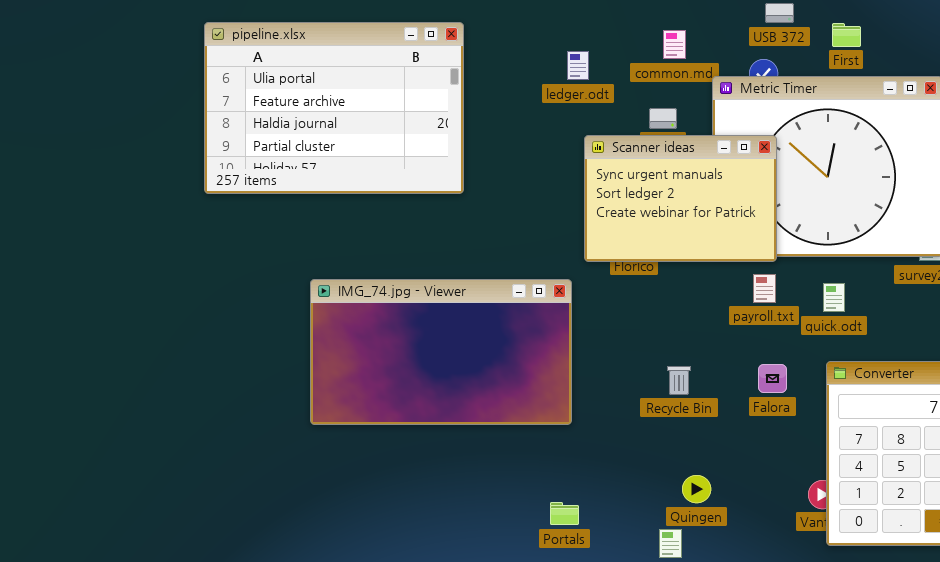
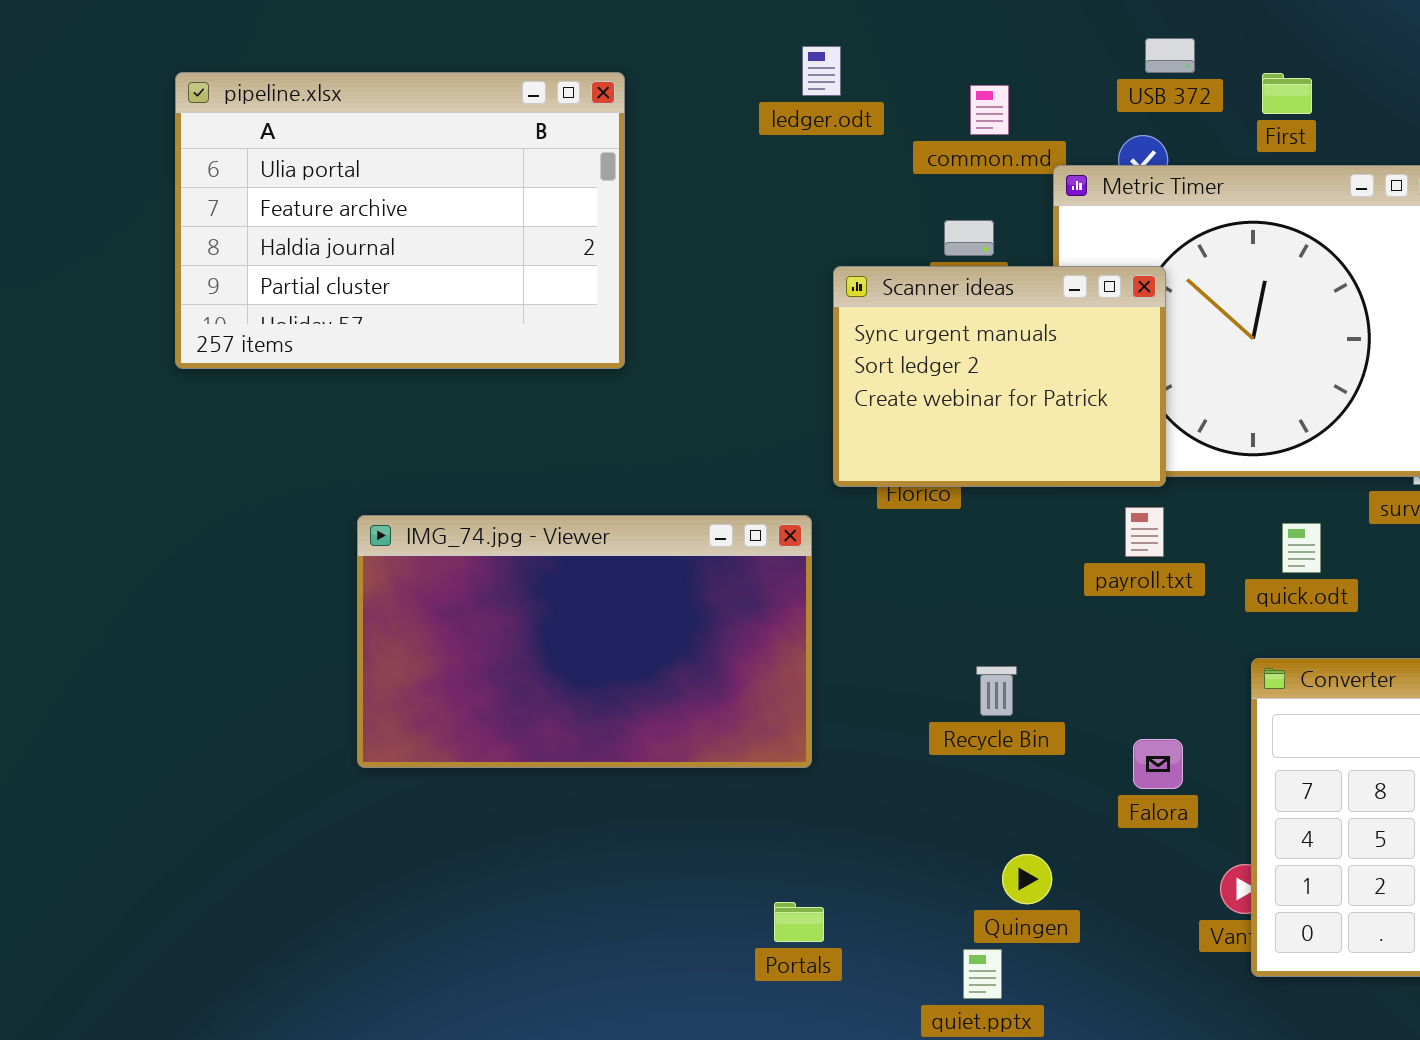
ledger.odt: [567,51,589,80] -> [802,46,841,96], moved
quick.odt: [823,283,845,312] -> [1282,523,1321,573], moved
Falora: [758,364,787,393] -> [1133,739,1183,789], moved

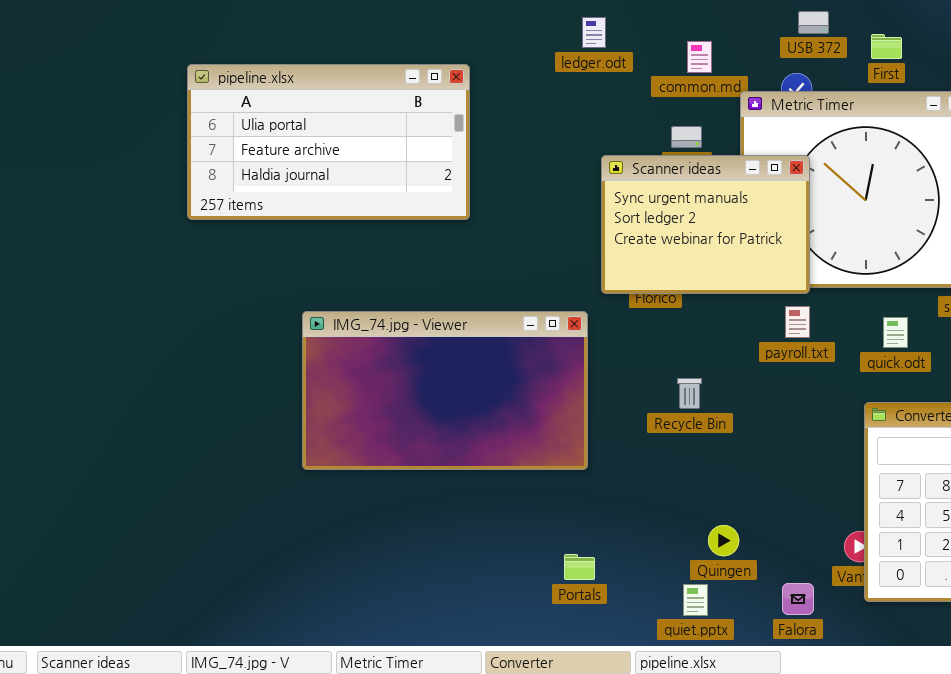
pipeline.xlsx: [175,72,625,369] -> [187,64,470,220], resized
Recycle Bin: [976,666,1017,716] -> [677,378,702,409], moved
Falora: [1133,739,1183,789] -> [782,583,814,615], moved

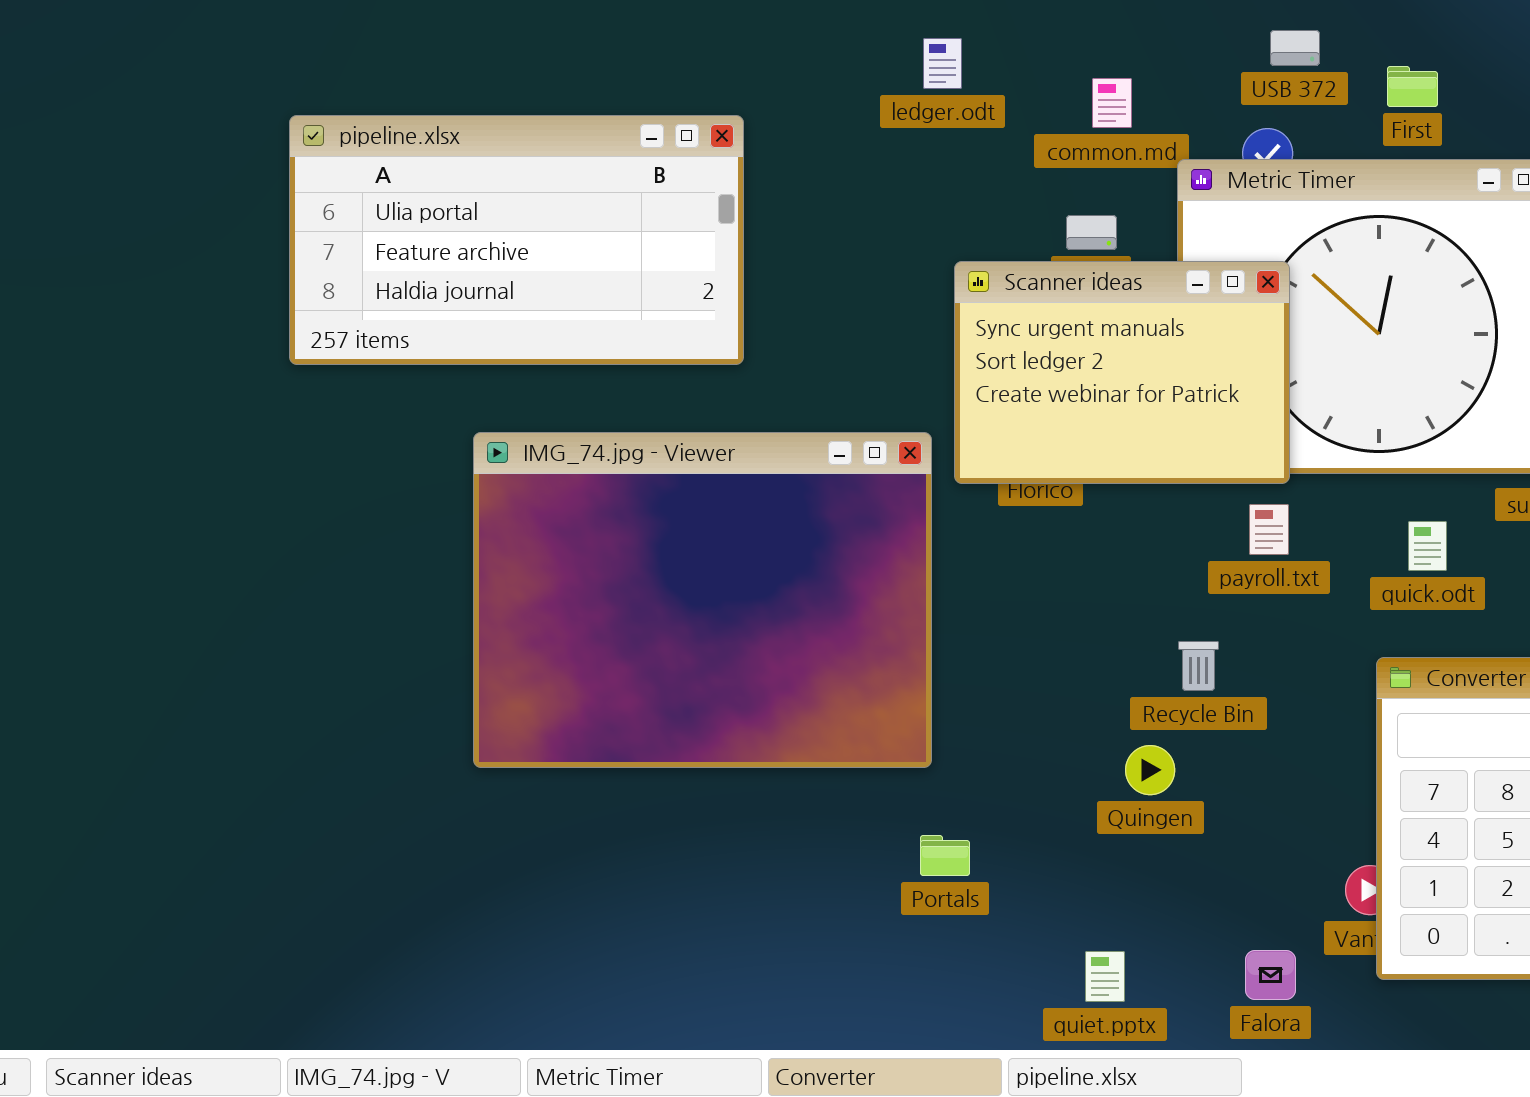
IMG_74.jpg - Viewer: [302,311,588,470] -> [473,432,932,768], resized
Recycle Bin: [677,378,702,409] -> [1178,641,1219,691], moved
Quingen: [708,525,739,556] -> [1125,745,1175,795], moved
Portals: [564,554,595,580] -> [920,835,970,876], moved

